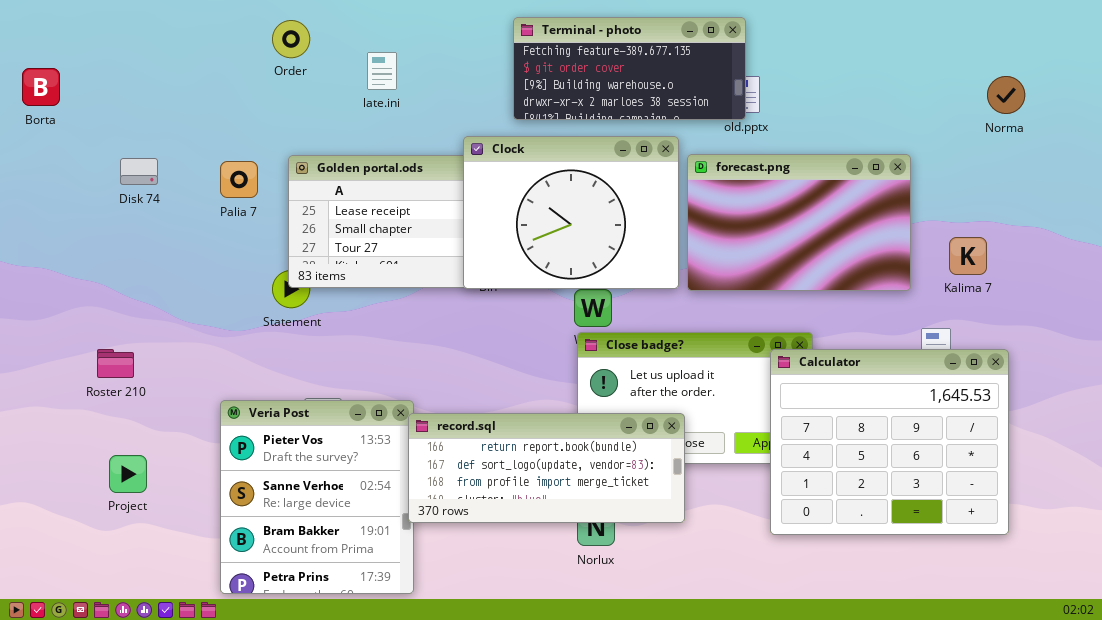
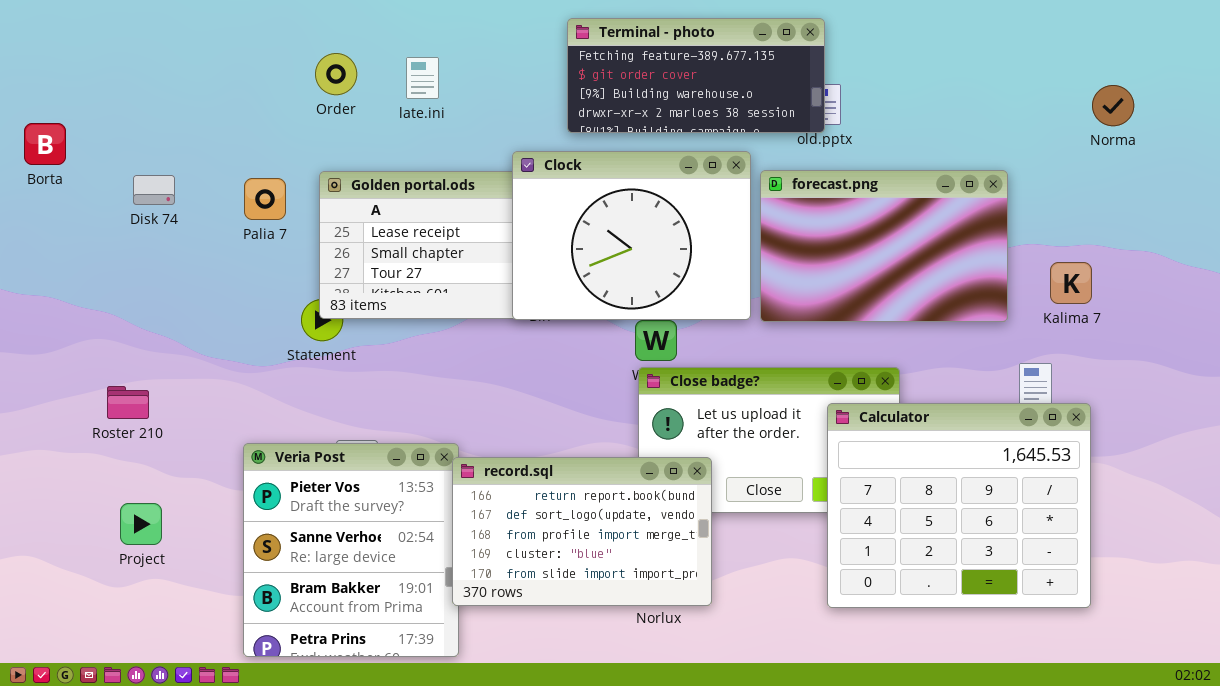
Order: [272,20,310,58] -> [315,53,357,95], moved
Borta: [22,68,60,106] -> [24,123,66,165], moved
Calculator: [770,349,1009,535] -> [827,403,1091,608], moved
record.sql: [408,413,685,523] -> [452,457,712,606], resized

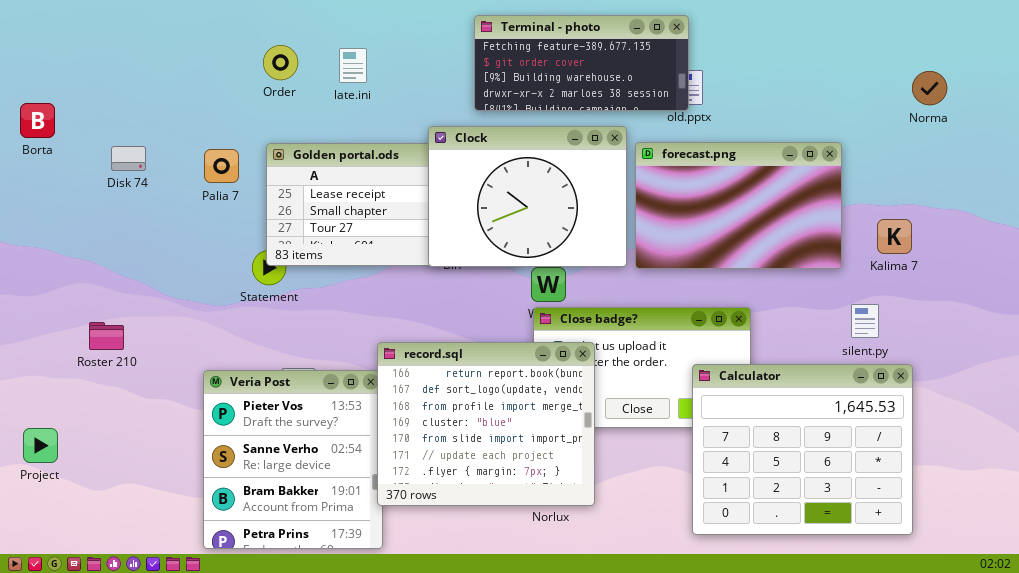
Calculator: [827,403,1091,608] -> [692,364,913,535], moved
record.sql: [452,457,712,606] -> [377,342,595,506], resized
Project: [120,503,162,545] -> [23,428,58,463], moved

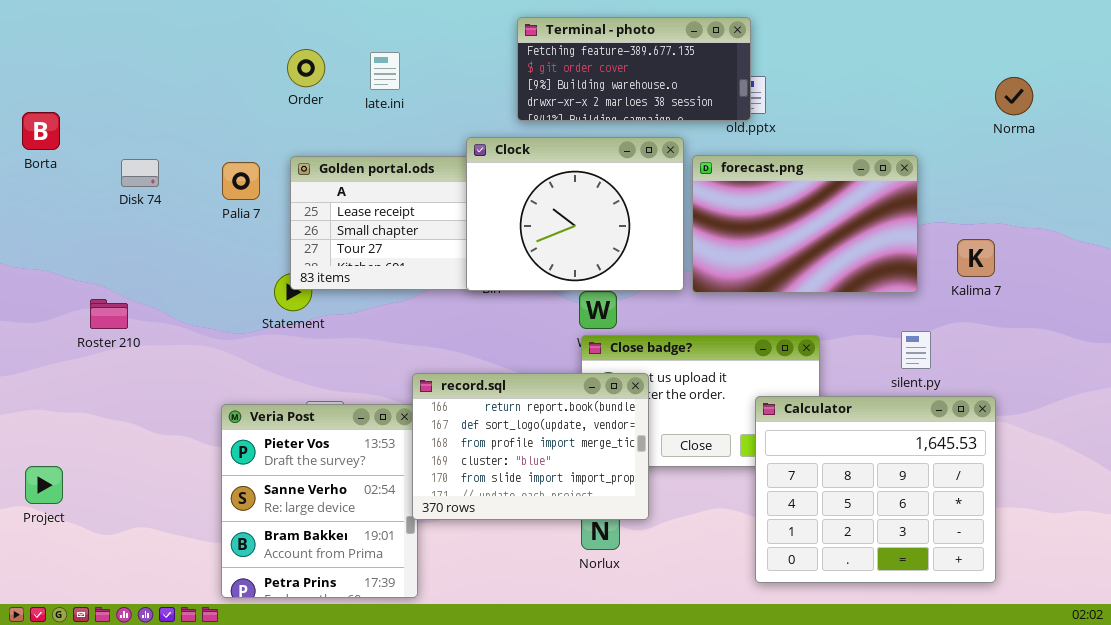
silent.py: [851,304,879,338] -> [901,331,931,369], moved
Roster 210: [89,322,124,350] -> [90,299,128,329], moved
record.sql: [377,342,595,506] -> [412,373,649,520], resized

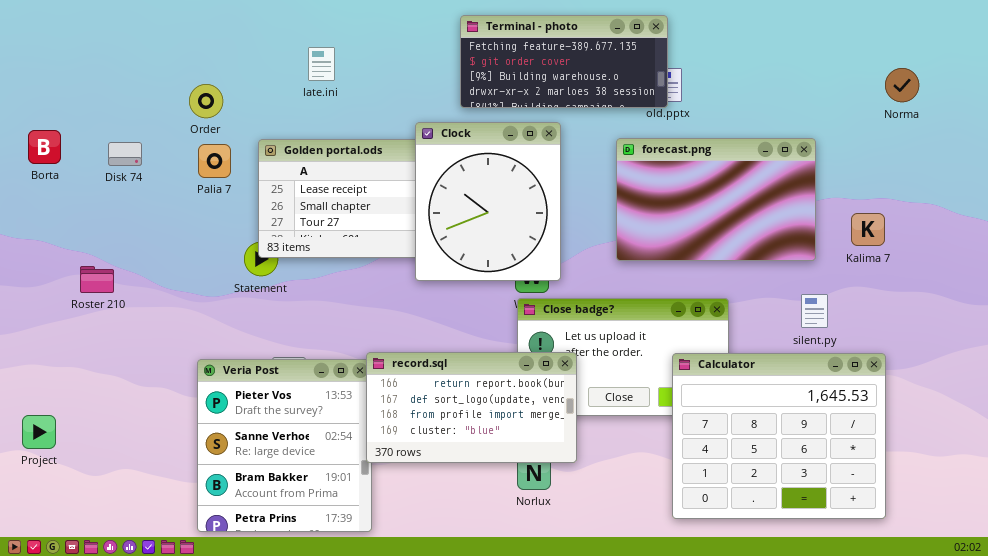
Order: [287,49,325,87] -> [189,84,223,118], moved
late.ini: [370,52,400,90] -> [308,47,335,81], moved
Borta: [22,112,60,150] -> [28,130,61,164], moved
Clock: [466,137,684,291] -> [415,122,561,281], resized
record.sql: [412,373,649,520] -> [366,352,577,463], resized

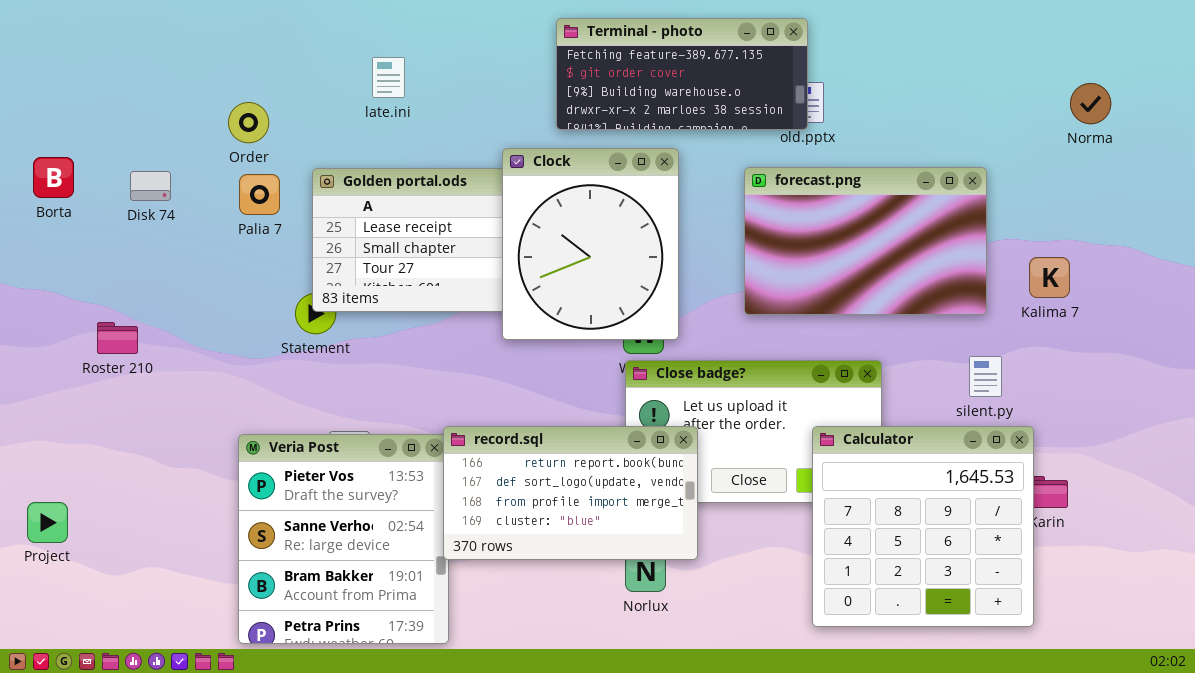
Calculator: [672,353,886,519] -> [812,426,1034,627], resized

